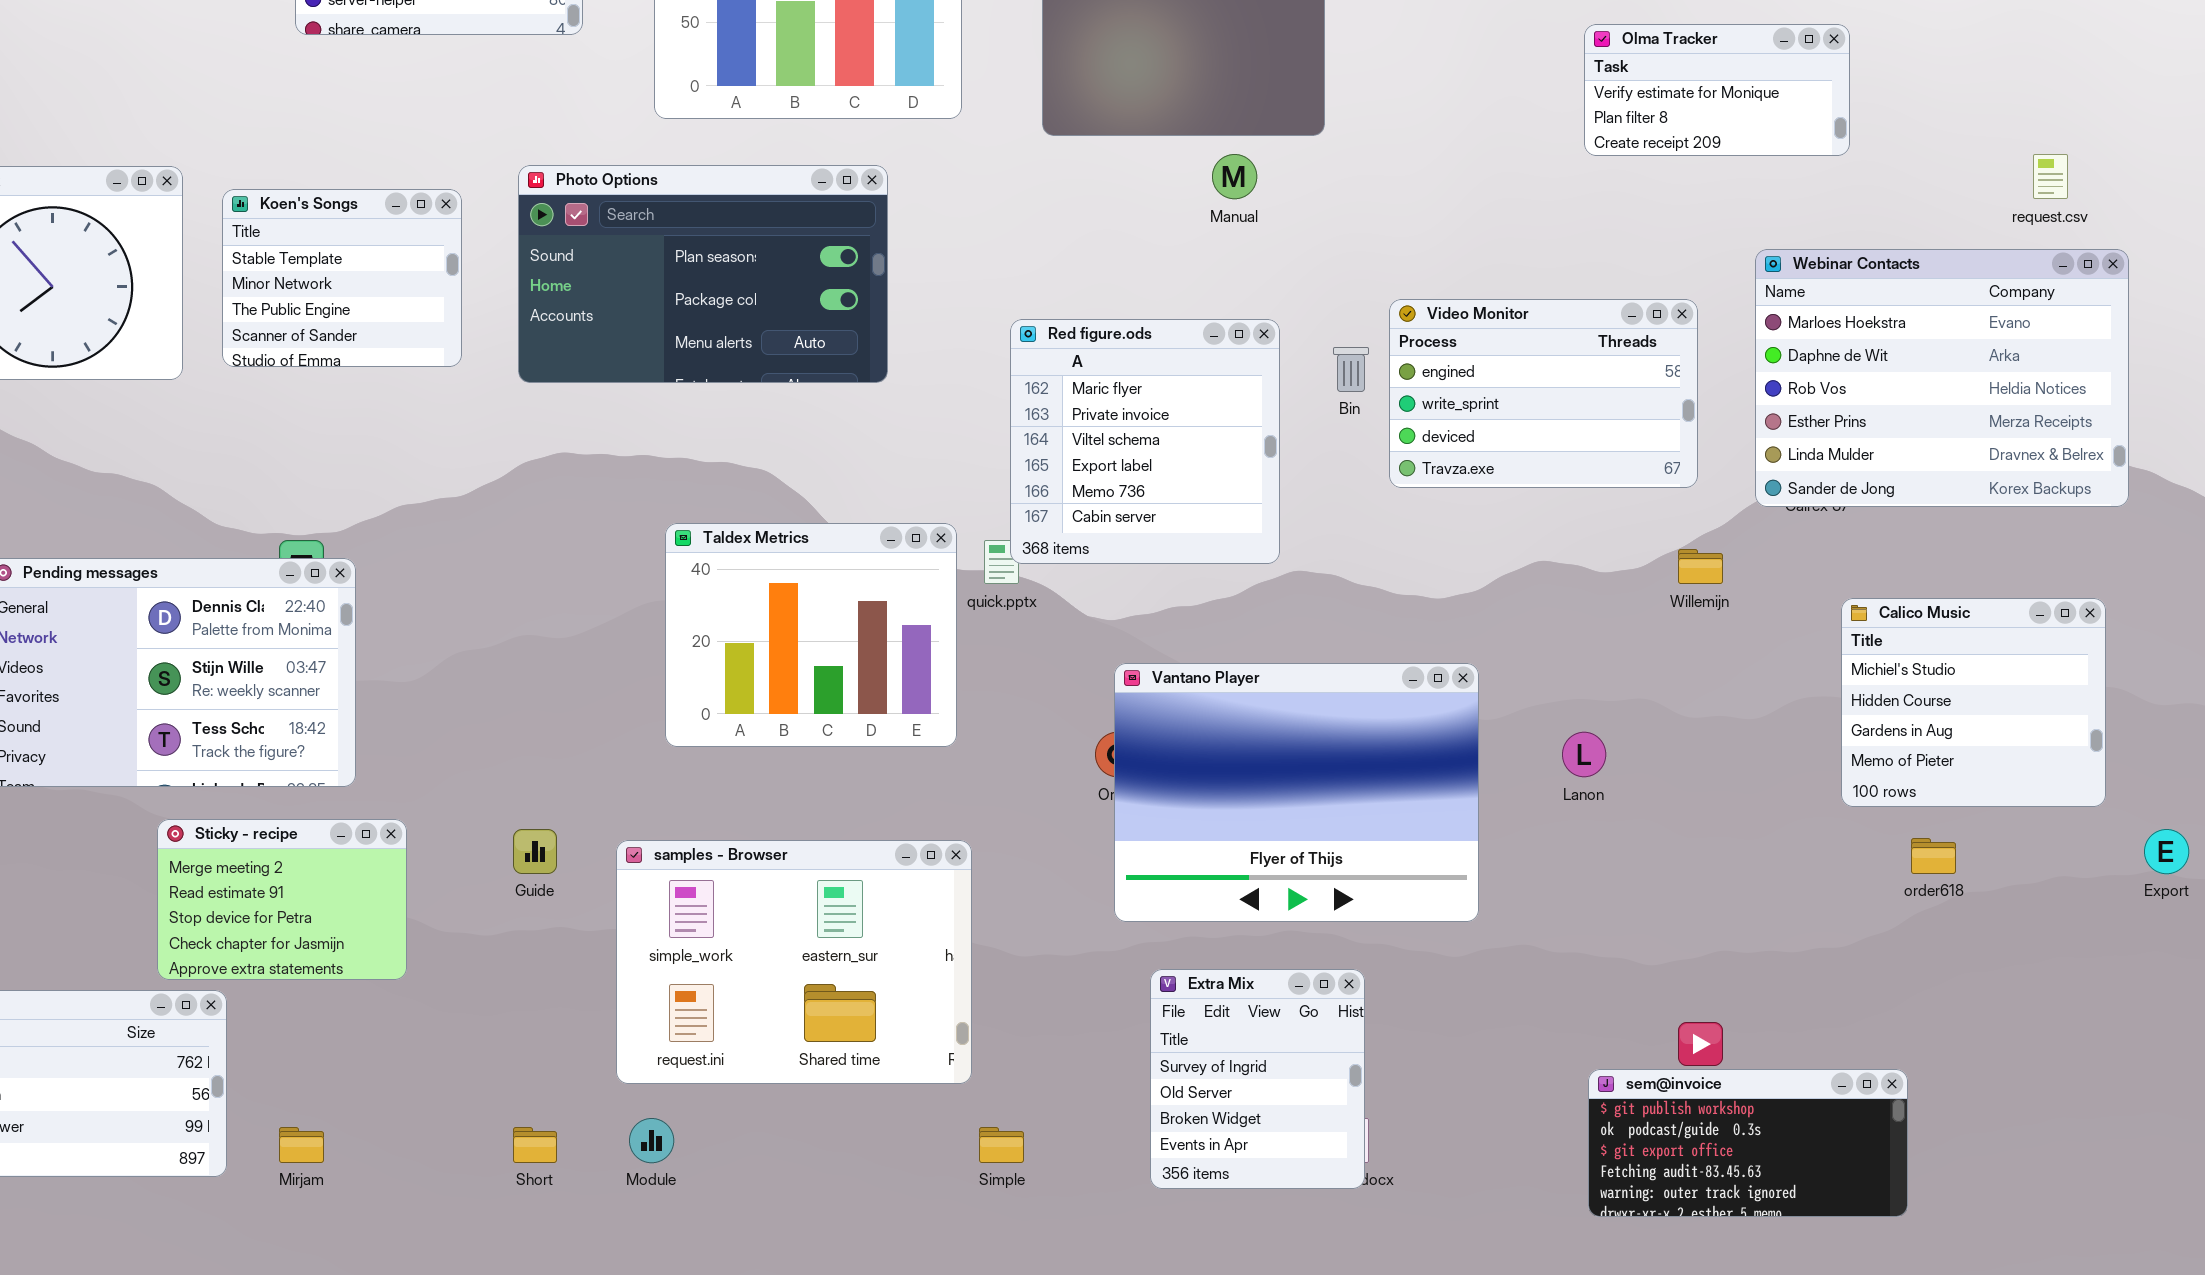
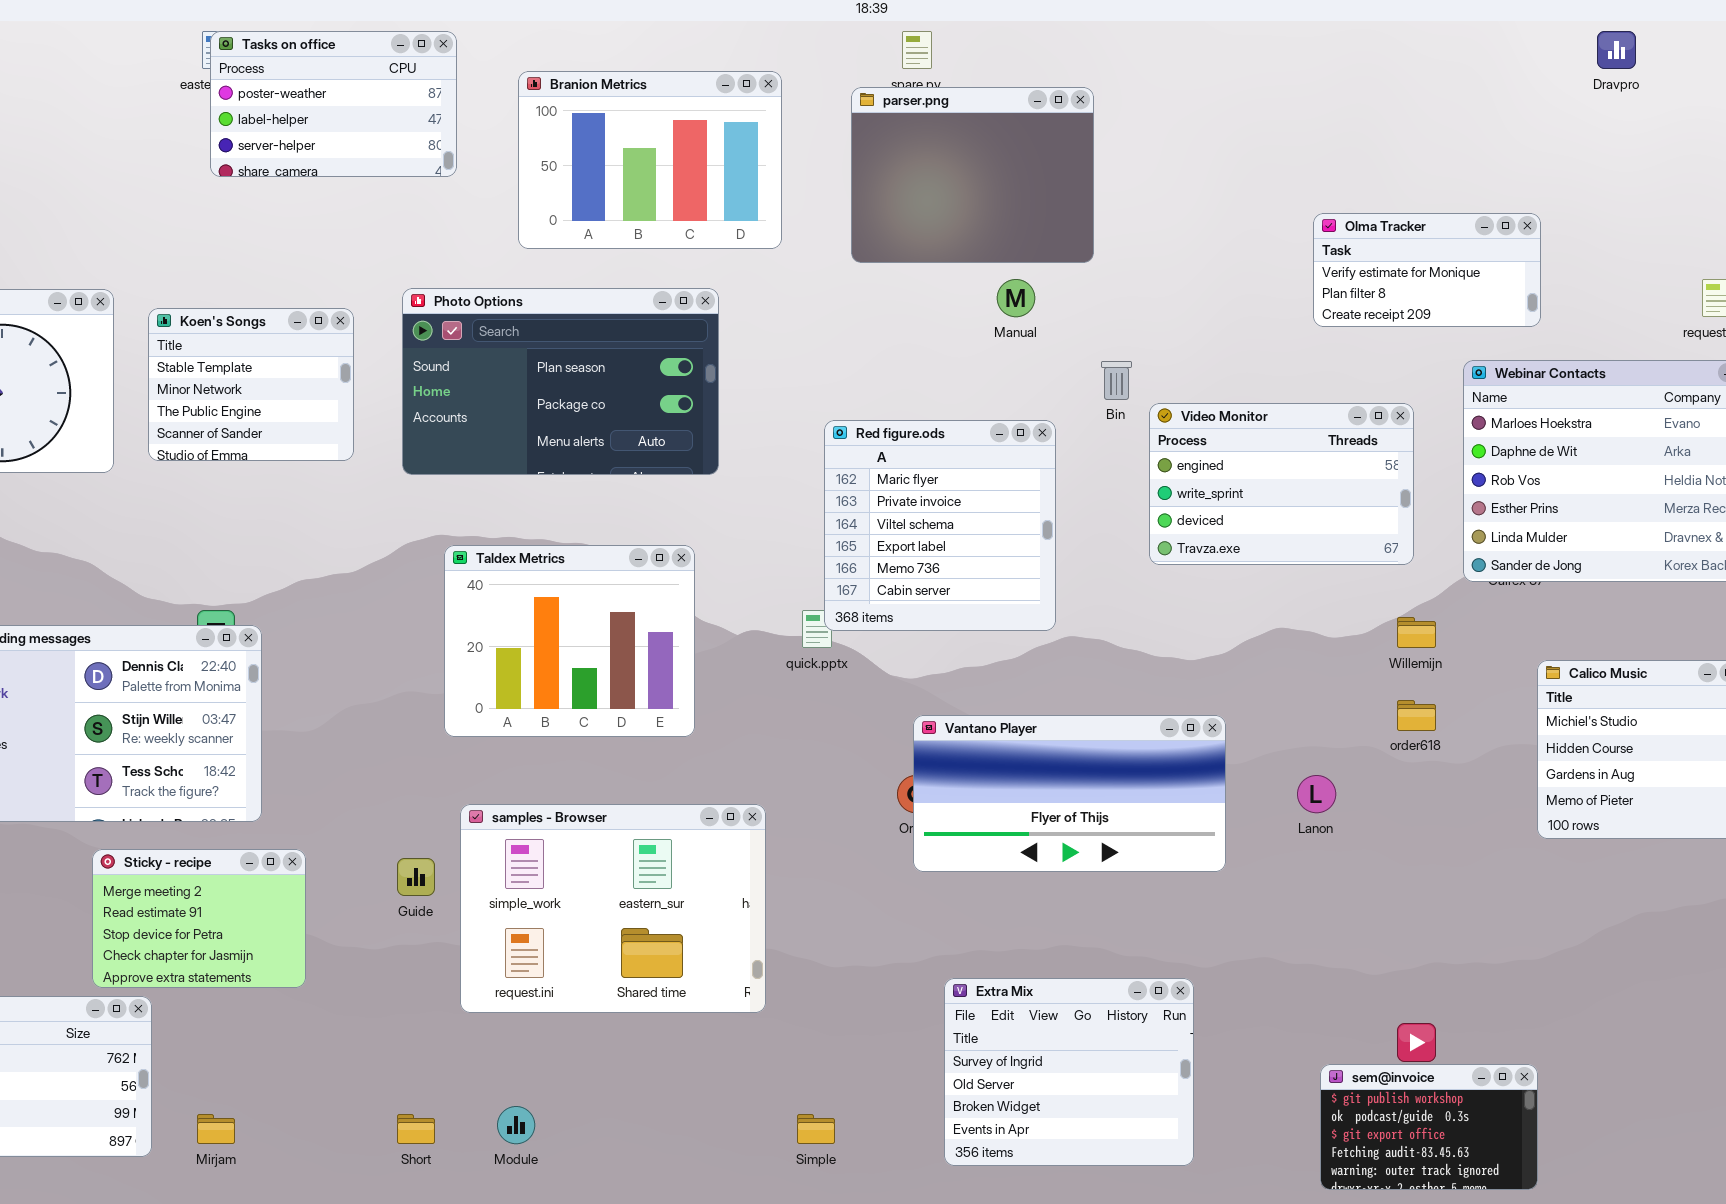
Olma Tracker: [1584,24,1850,156] -> [1313,213,1541,327], moved
Bin: [1333,347,1369,392] -> [1101,361,1132,400], moved
Taldex Metrics: [665,523,957,747] -> [444,545,695,737], moved
Vantano Player: [1114,663,1479,922] -> [913,715,1226,872], resized
order618: [1911,838,1956,874] -> [1397,700,1436,731], moved
samples - Browser: [616,840,972,1084] -> [460,804,766,1013], moved
Extra Mix: [1150,969,1365,1189] -> [944,978,1194,1166], resized
sem@invoice: [1588,1069,1908,1217] -> [1320,1064,1538,1190], resized

